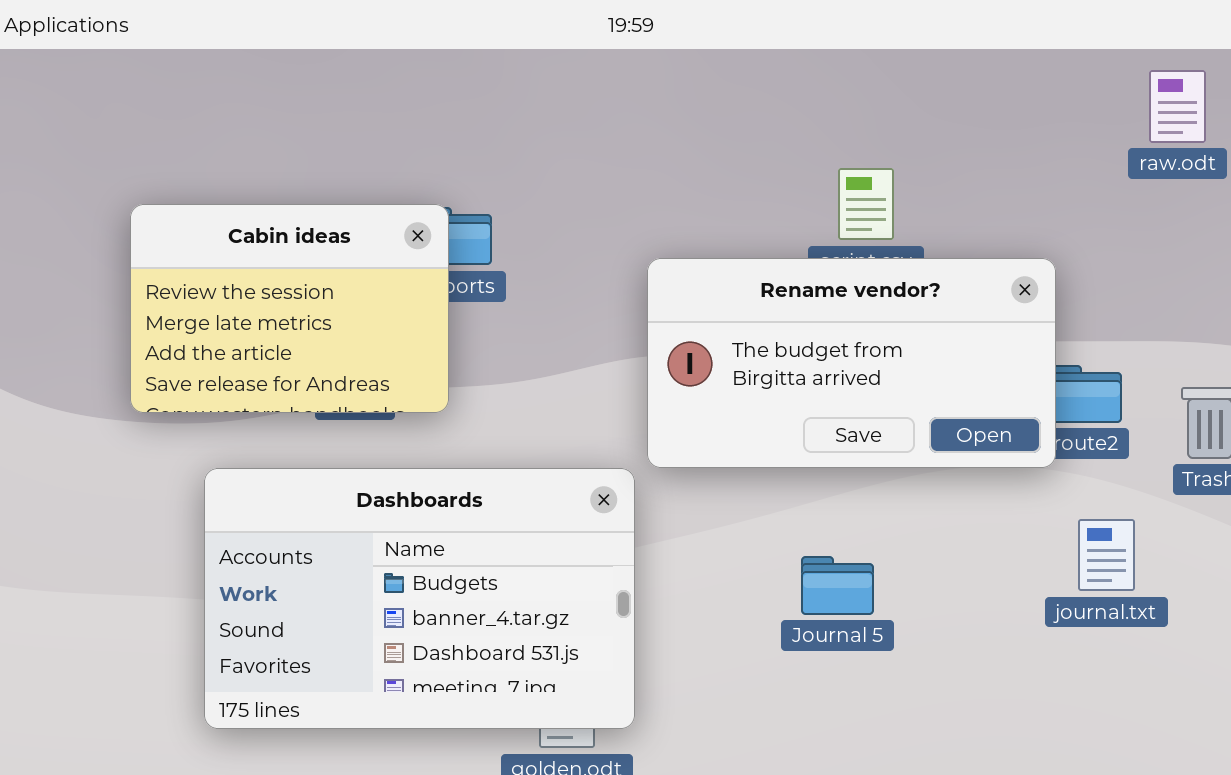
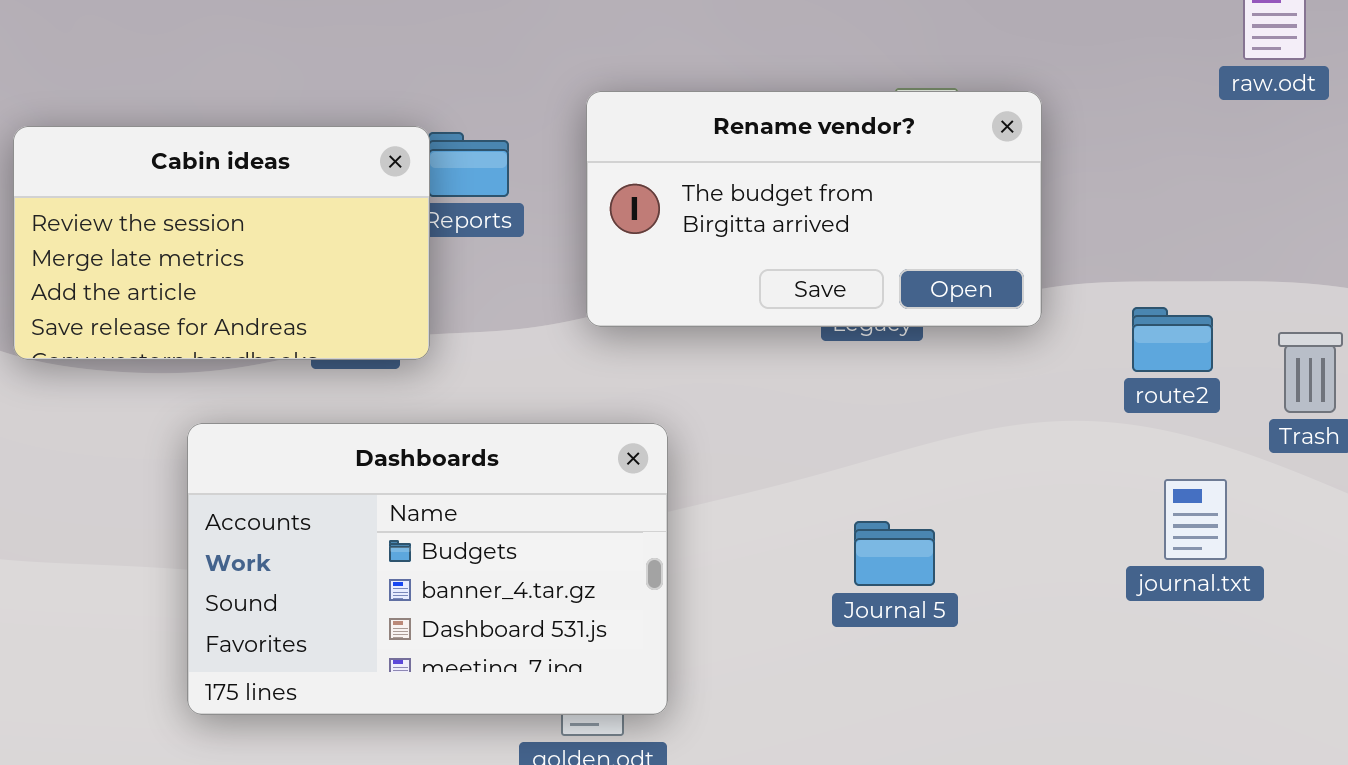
Cabin ideas: [130,204,449,413] -> [13,126,430,360], moved, resized
Rename vendor?: [647,258,1056,468] -> [586,91,1042,327], moved

